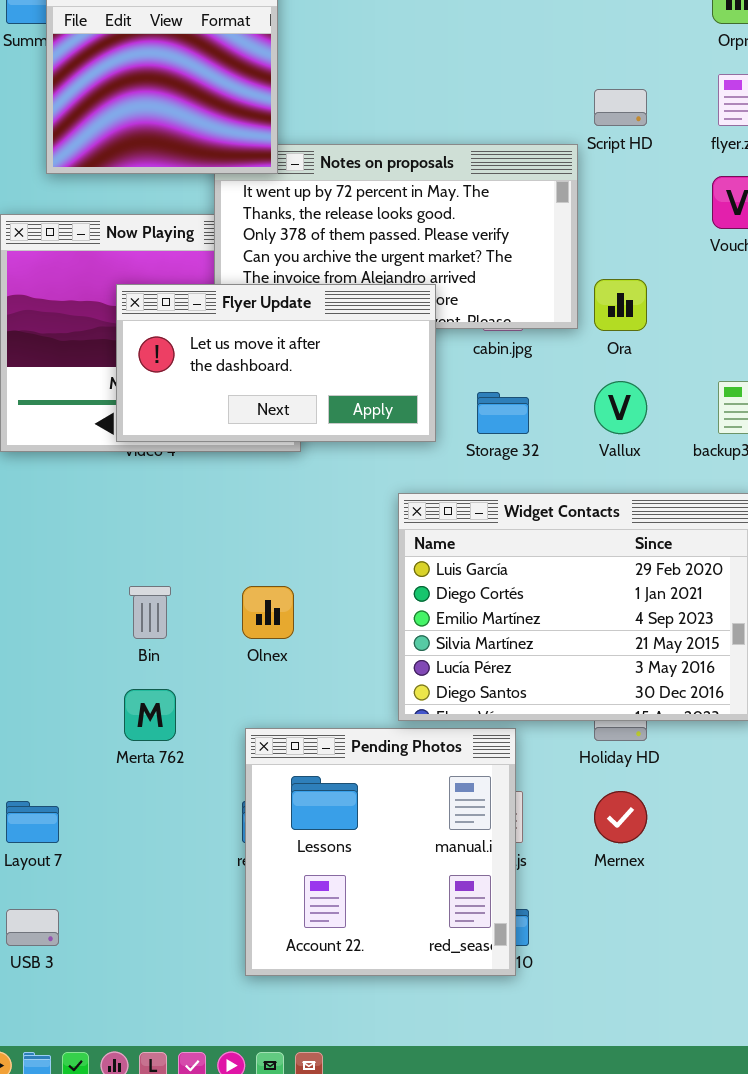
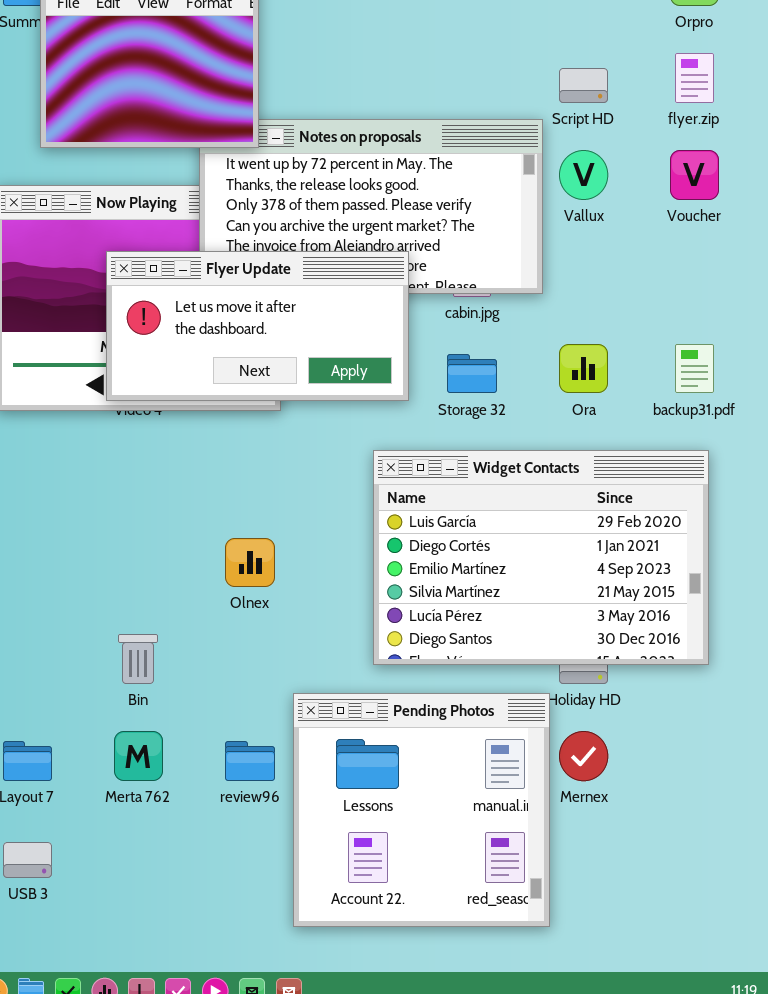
Ora: [594,279,647,331] -> [559,344,608,393], moved
Vallux: [594,381,647,434] -> [559,150,608,200], moved
Bin: [129,586,171,639] -> [118,634,158,684], moved
Merta 762: [124,689,176,741] -> [114,731,163,781], moved
Pending Photos: [245,728,516,976] -> [293,693,550,927], moved

